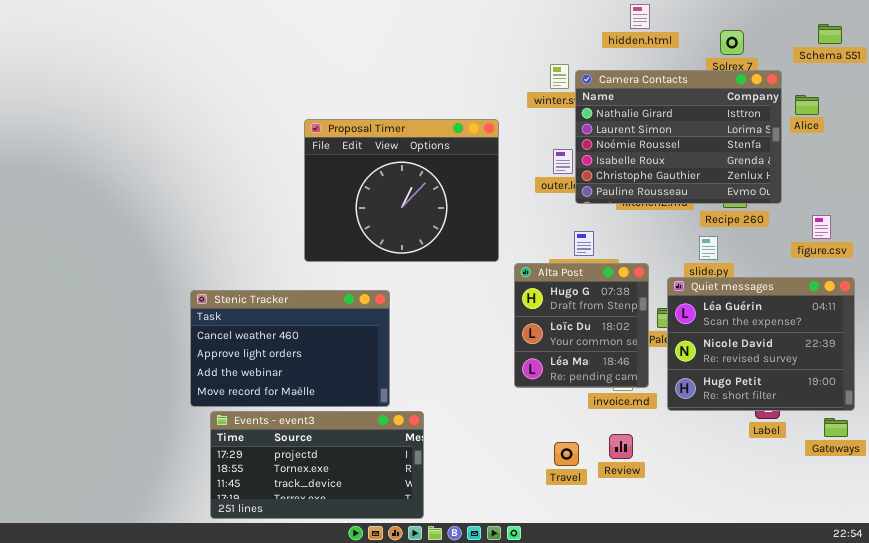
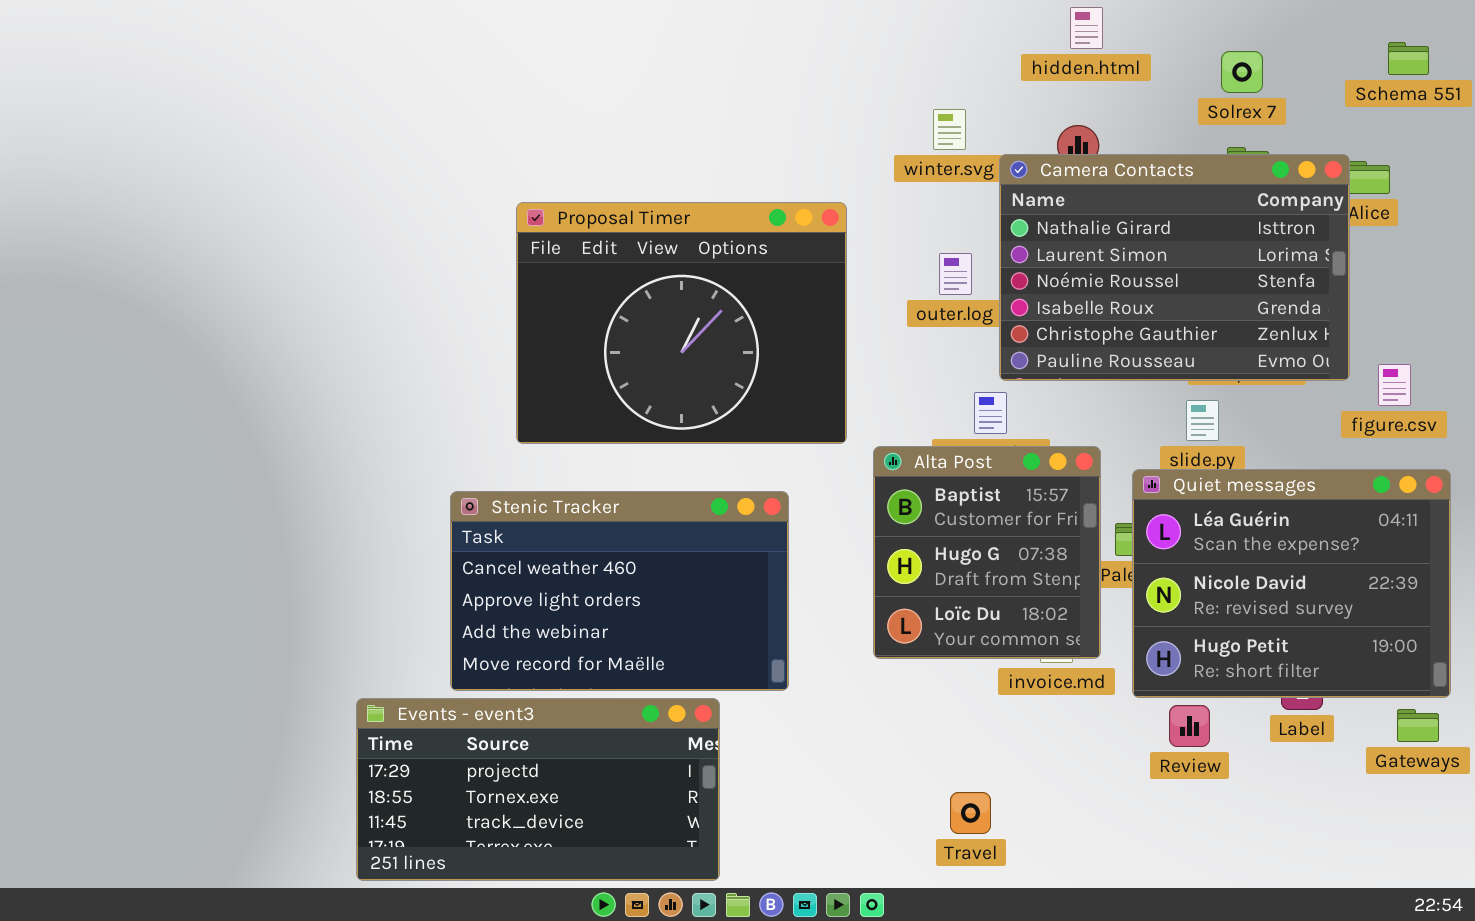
Camera Contacts: [575,70,782,204] -> [999,154,1350,381], moved
Alta Post: [514,263,649,388] -> [873,446,1101,659], scrolled up 1 row
Stenic Tracker: [190,290,390,407] -> [450,491,789,691], moved
Review: [609,434,633,459] -> [1169,705,1210,747], moved
Travel: [554,442,579,466] -> [950,792,991,834], moved

